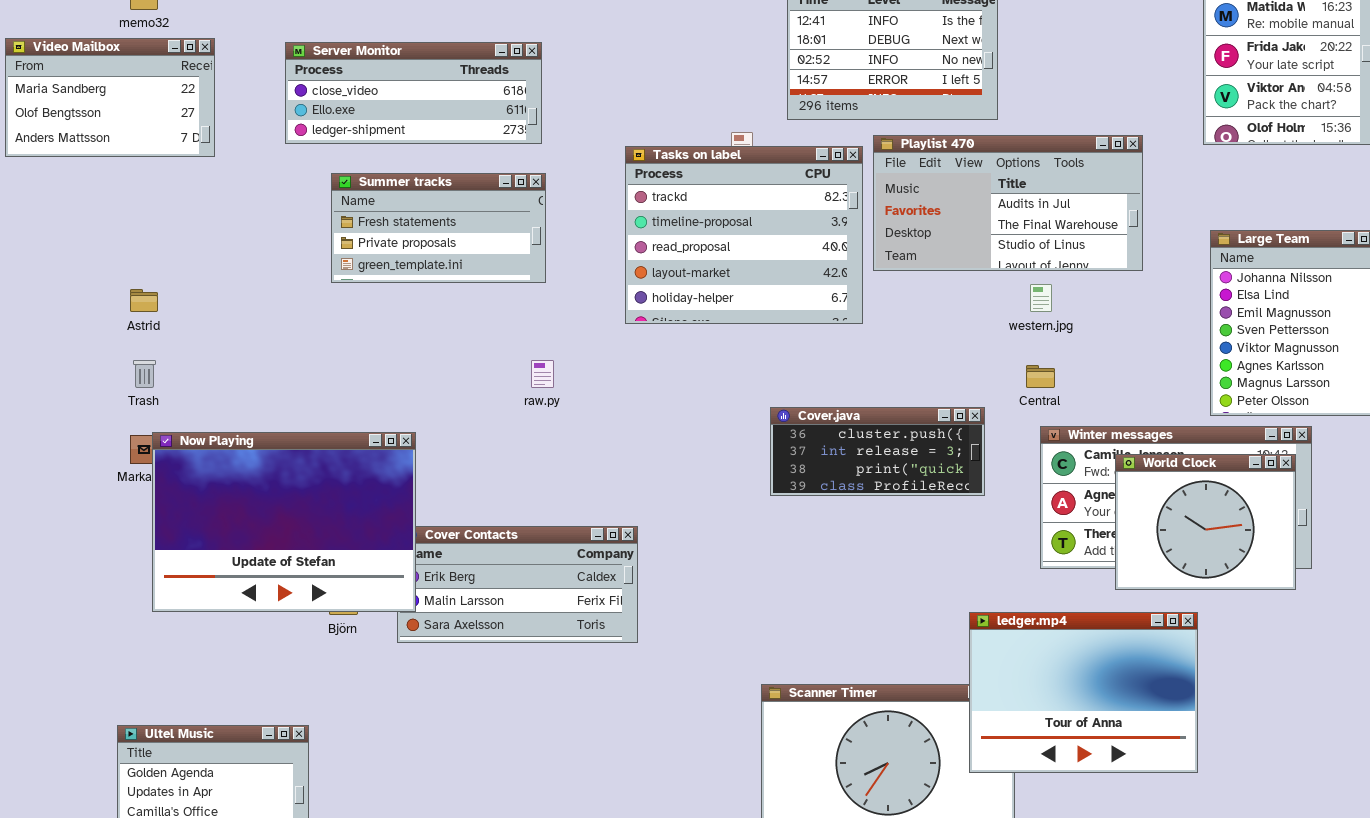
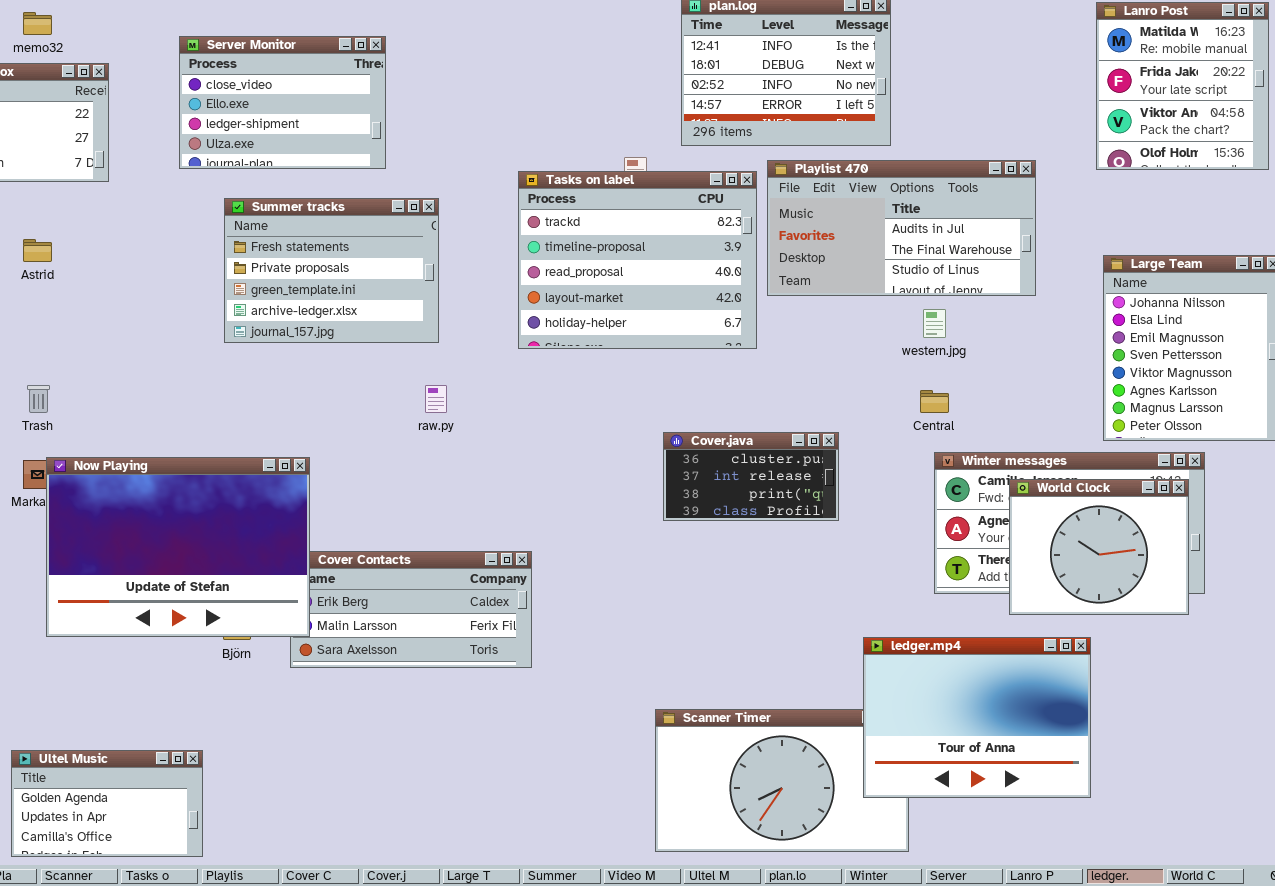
Server Monitor: [285,42,542,144] -> [179,36,386,169], resized
Summer tracks: [331,173,546,283] -> [224,198,439,343], resized
Astrid: [130,289,158,312] -> [23,239,52,262], moved
Cover.java: [770,407,985,496] -> [663,432,839,521], resized

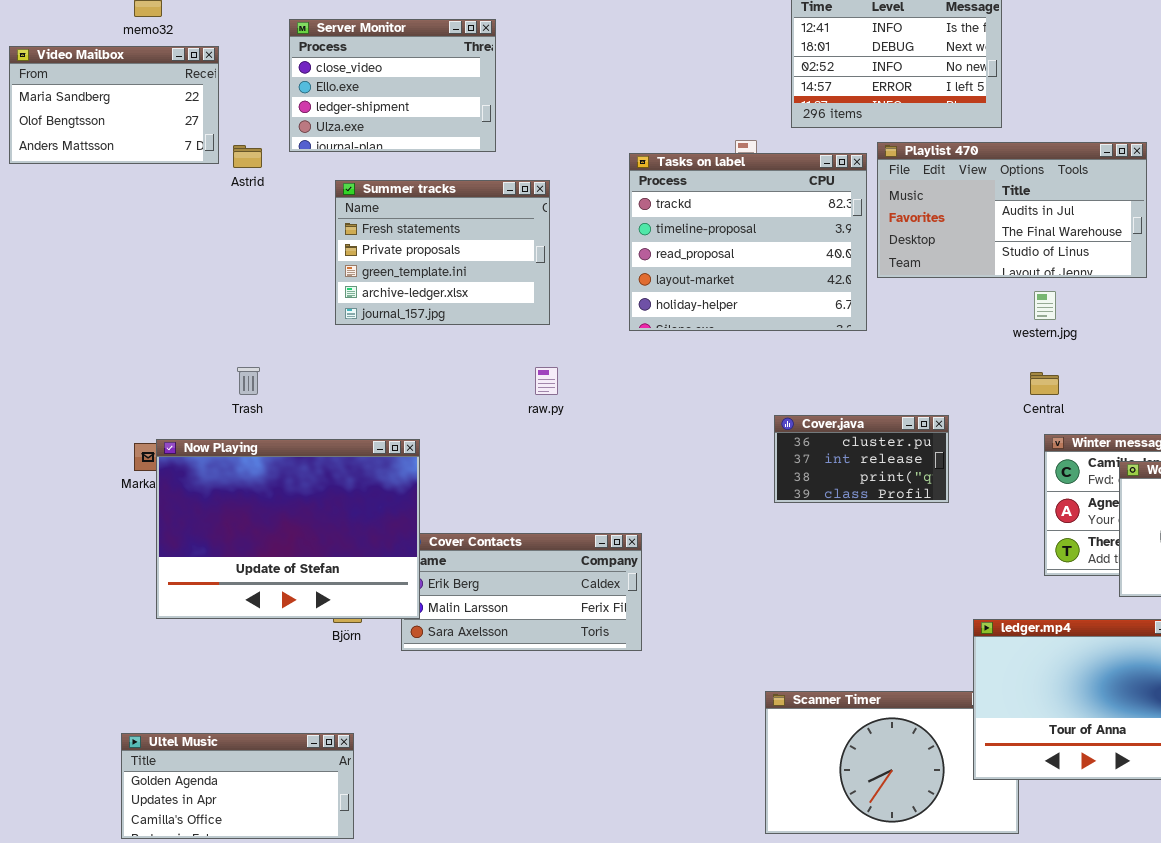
Astrid: [23,239,52,262] -> [233,145,262,168], moved
Trash: [27,385,50,413] -> [237,367,260,395], moved
Ultel Music: [11,750,203,857] -> [121,733,354,839], resized

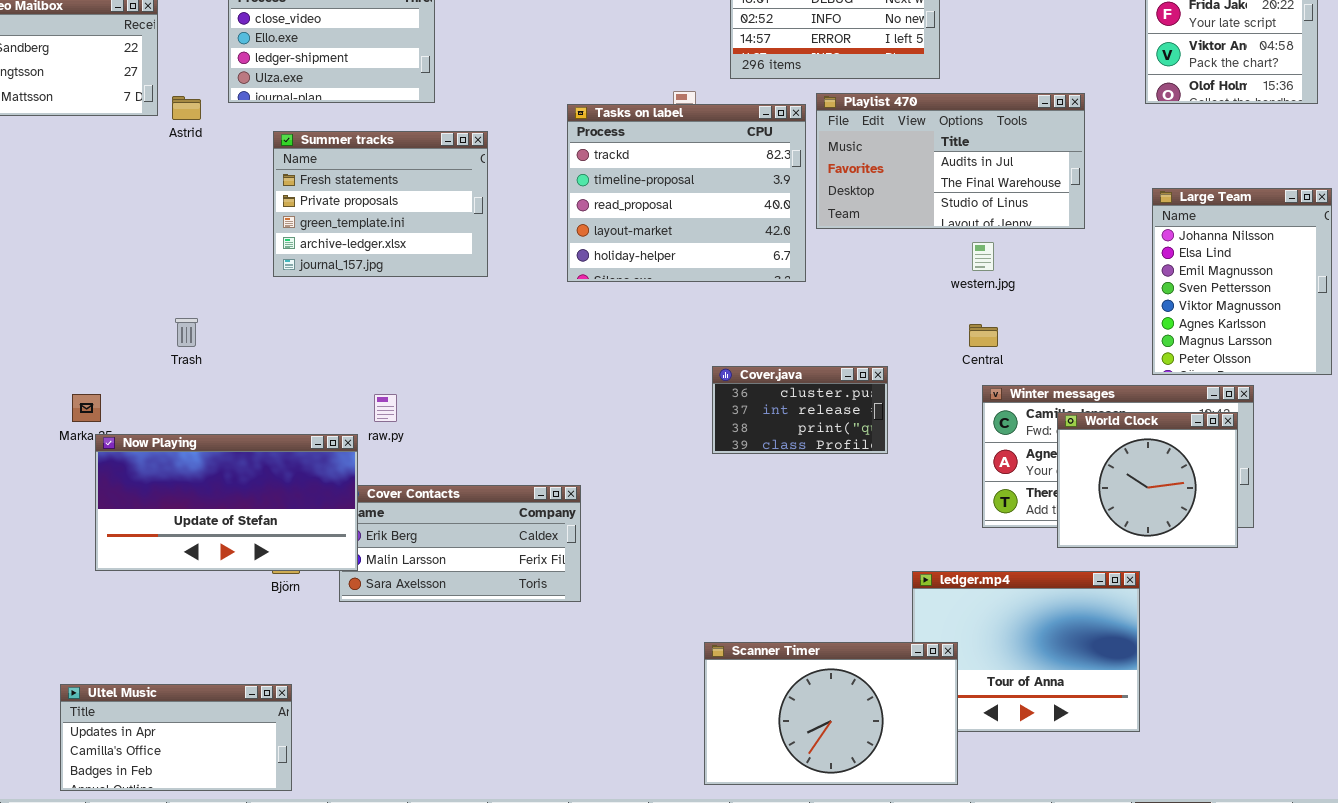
raw.py: [535,367,558,395] -> [374,394,397,422], moved
Now Playing: [156,439,420,619] -> [95,434,358,571], resized
Scanner Timer: [765,691,1019,834] -> [704,642,958,785], raised
Ultel Music: [121,733,354,839] -> [60,684,292,791], scrolled down 1 row

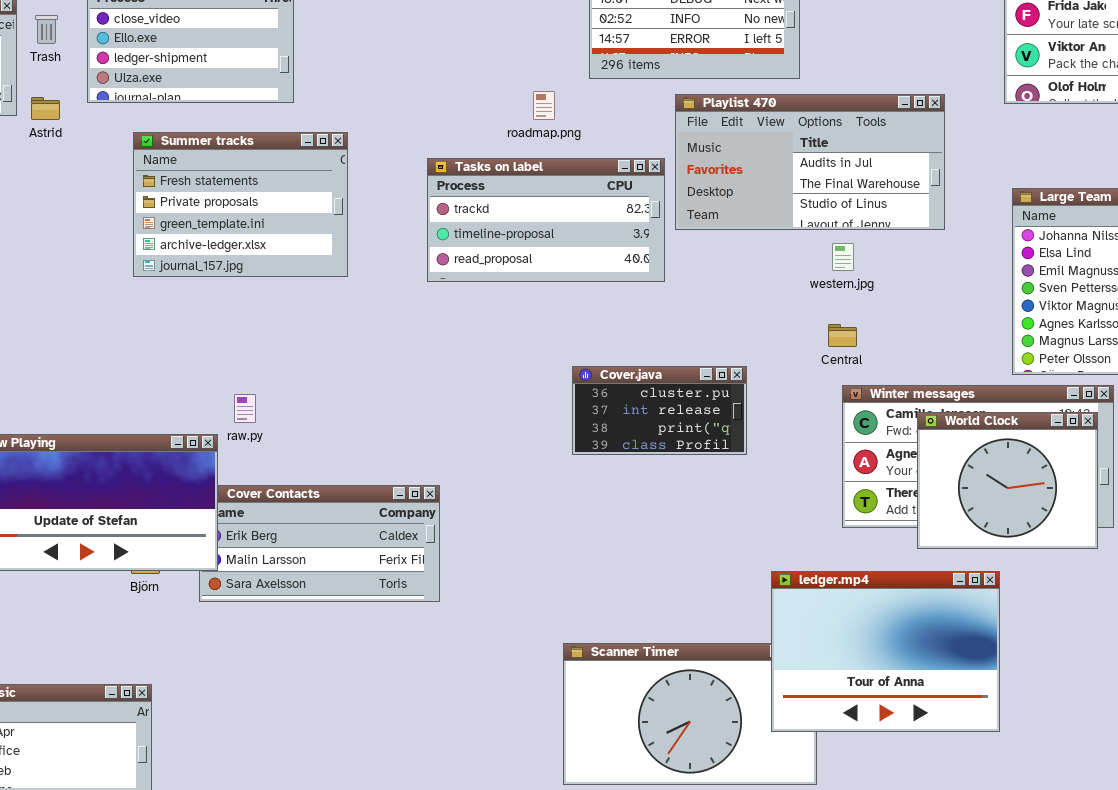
Tasks on label: [567,104,806,282] -> [427,158,665,282], resized
Trash: [175,318,198,347] -> [35,15,58,44], moved
ledger.mp4: [912,571,1140,732] -> [771,571,1000,732], raised

